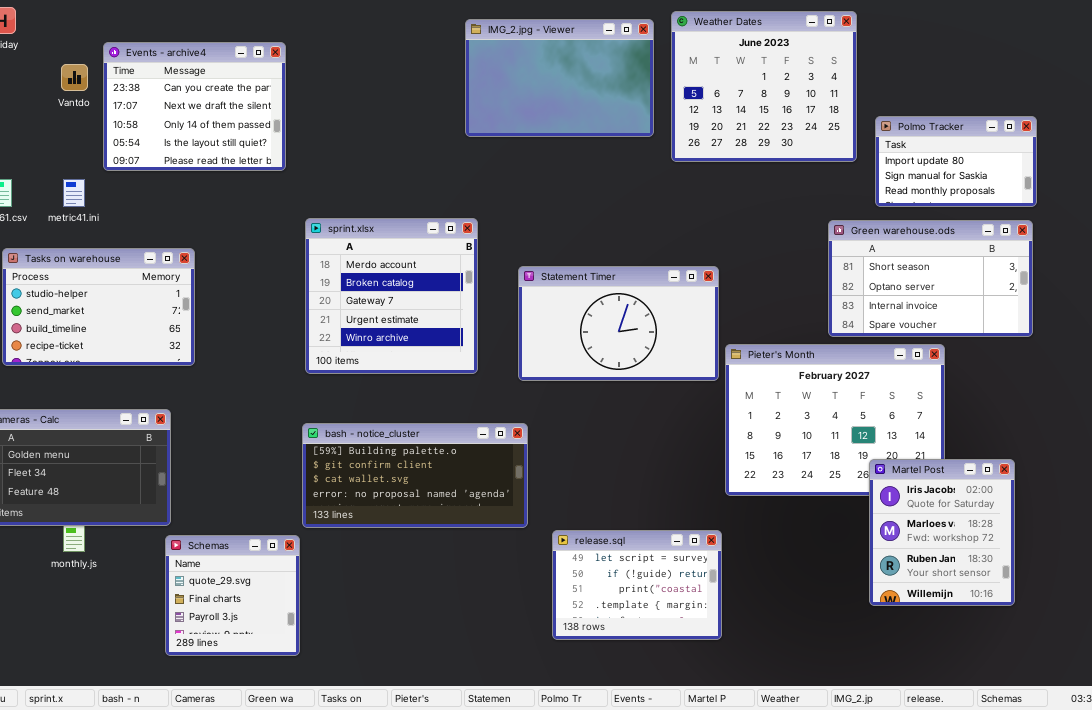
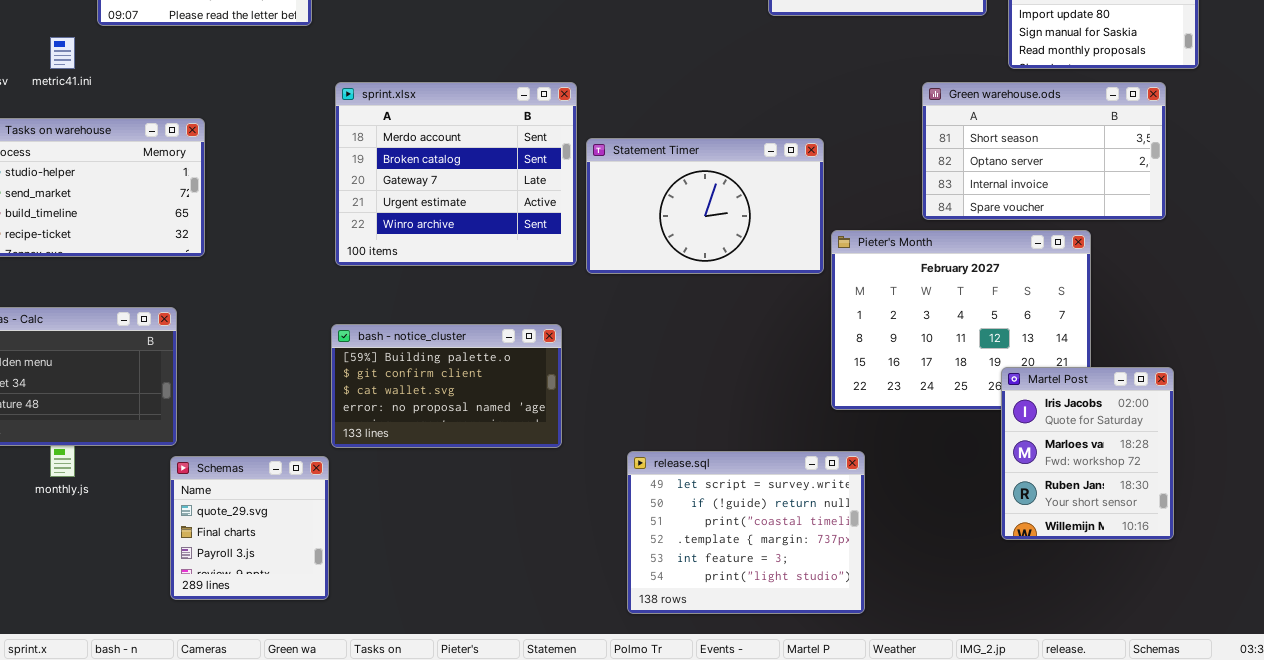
sprint.xlsx: [305,218,478,374] -> [335,82,577,266], resized
Green warehouse.ods: [828,220,1033,337] -> [922,82,1166,220], moved
bash - notice_cluster: [302,423,528,528] -> [331,324,562,448], resized
release.sql: [552,530,722,640] -> [627,451,865,614], resized

